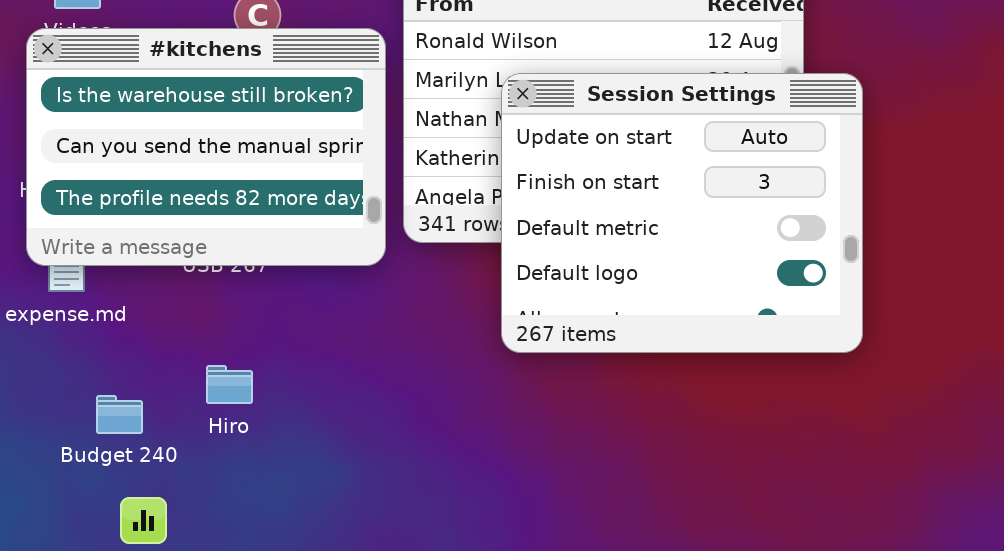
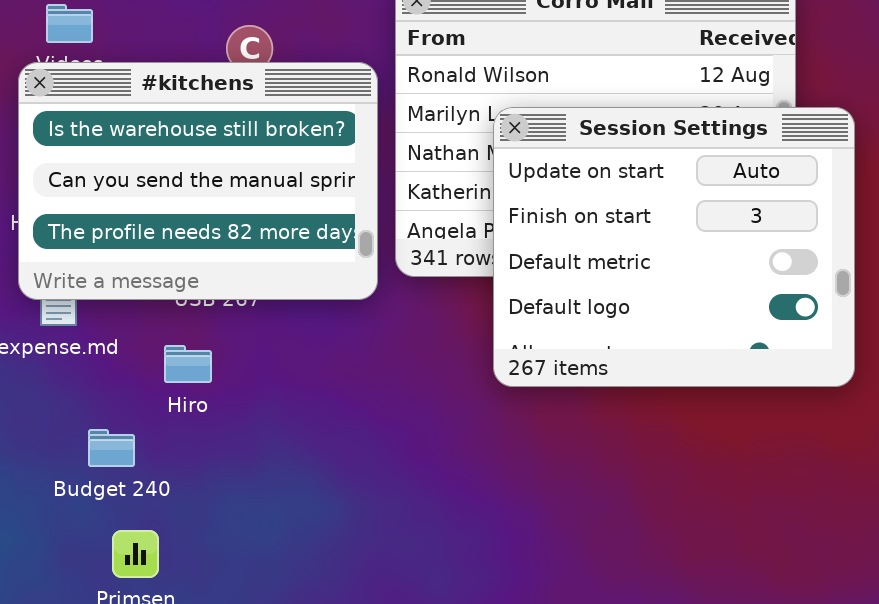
Hiro: [206,365,253,404] -> [164,345,212,383], moved

